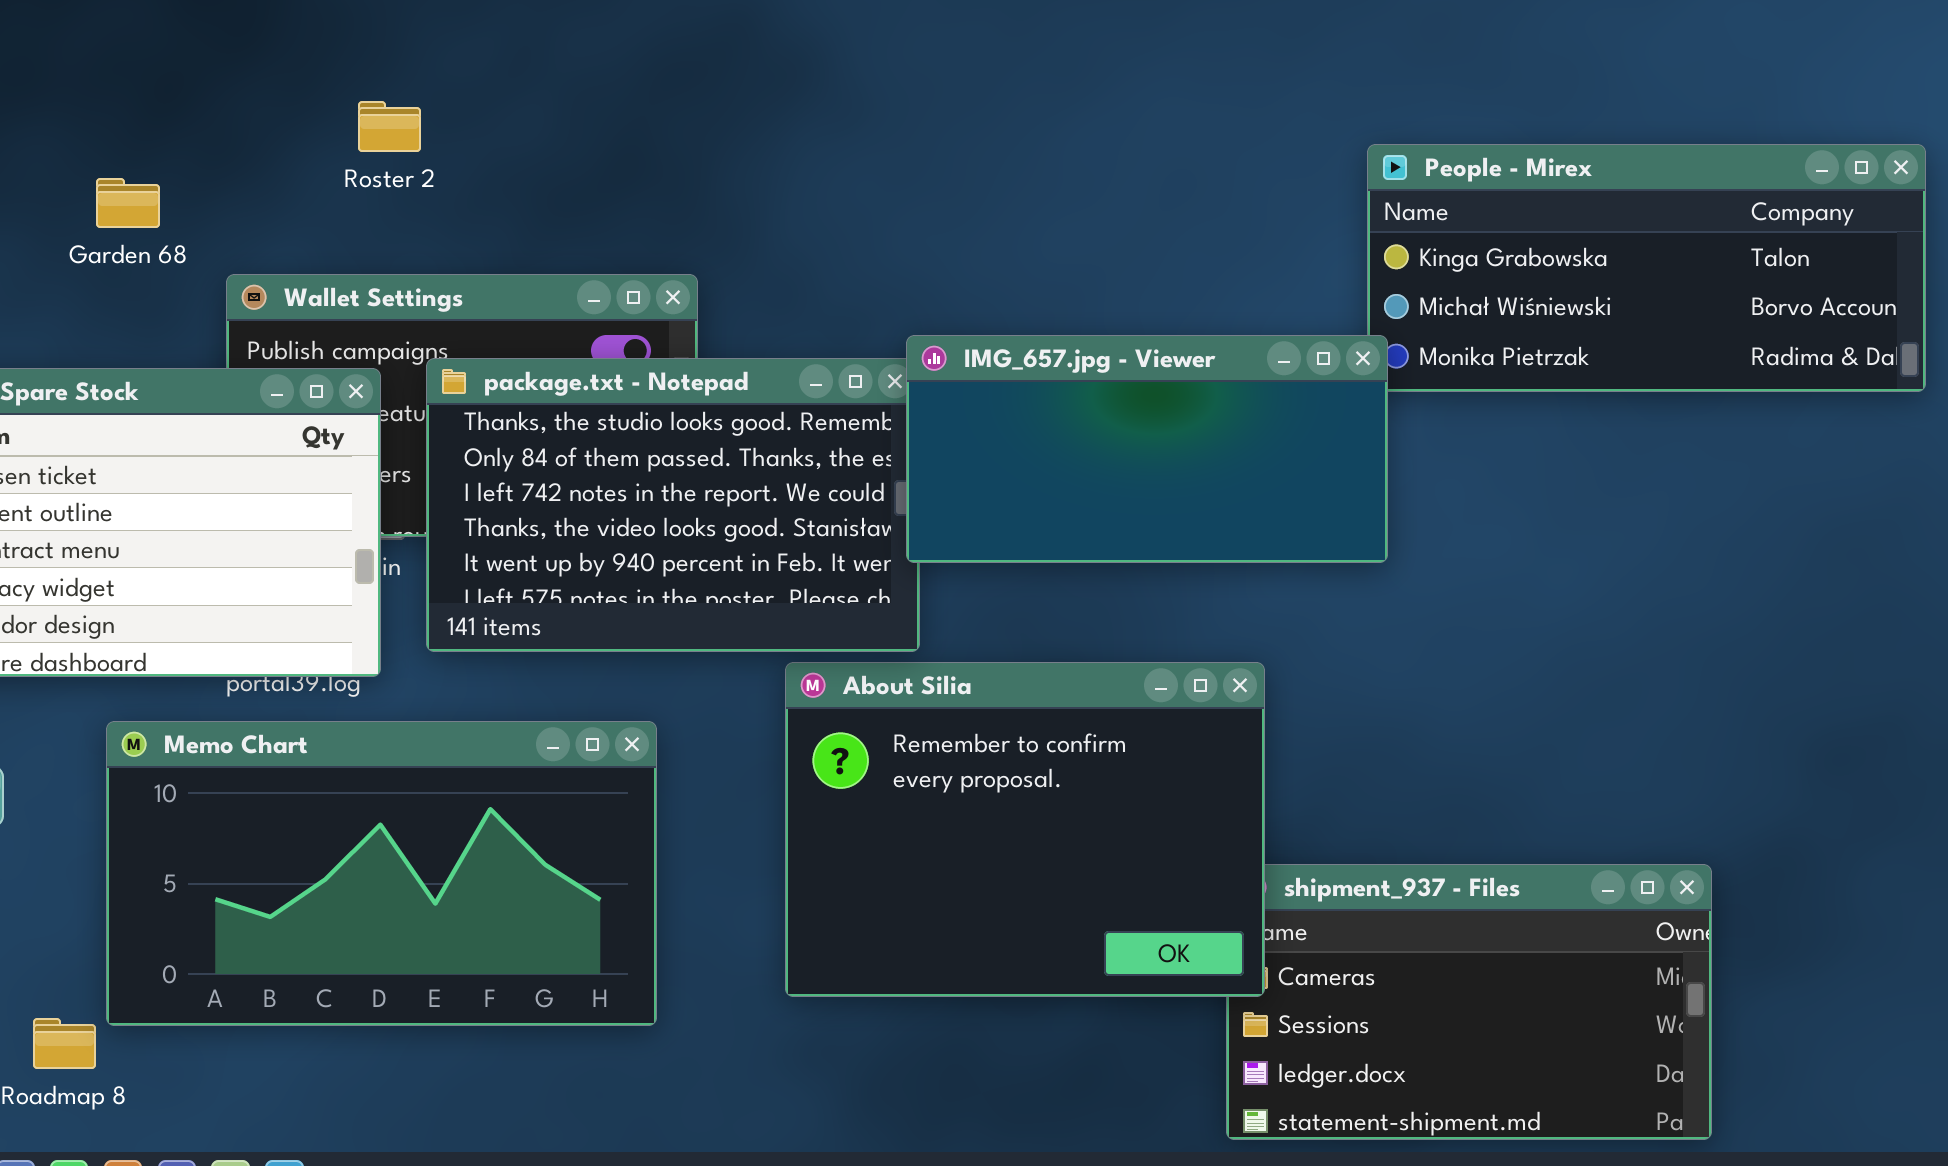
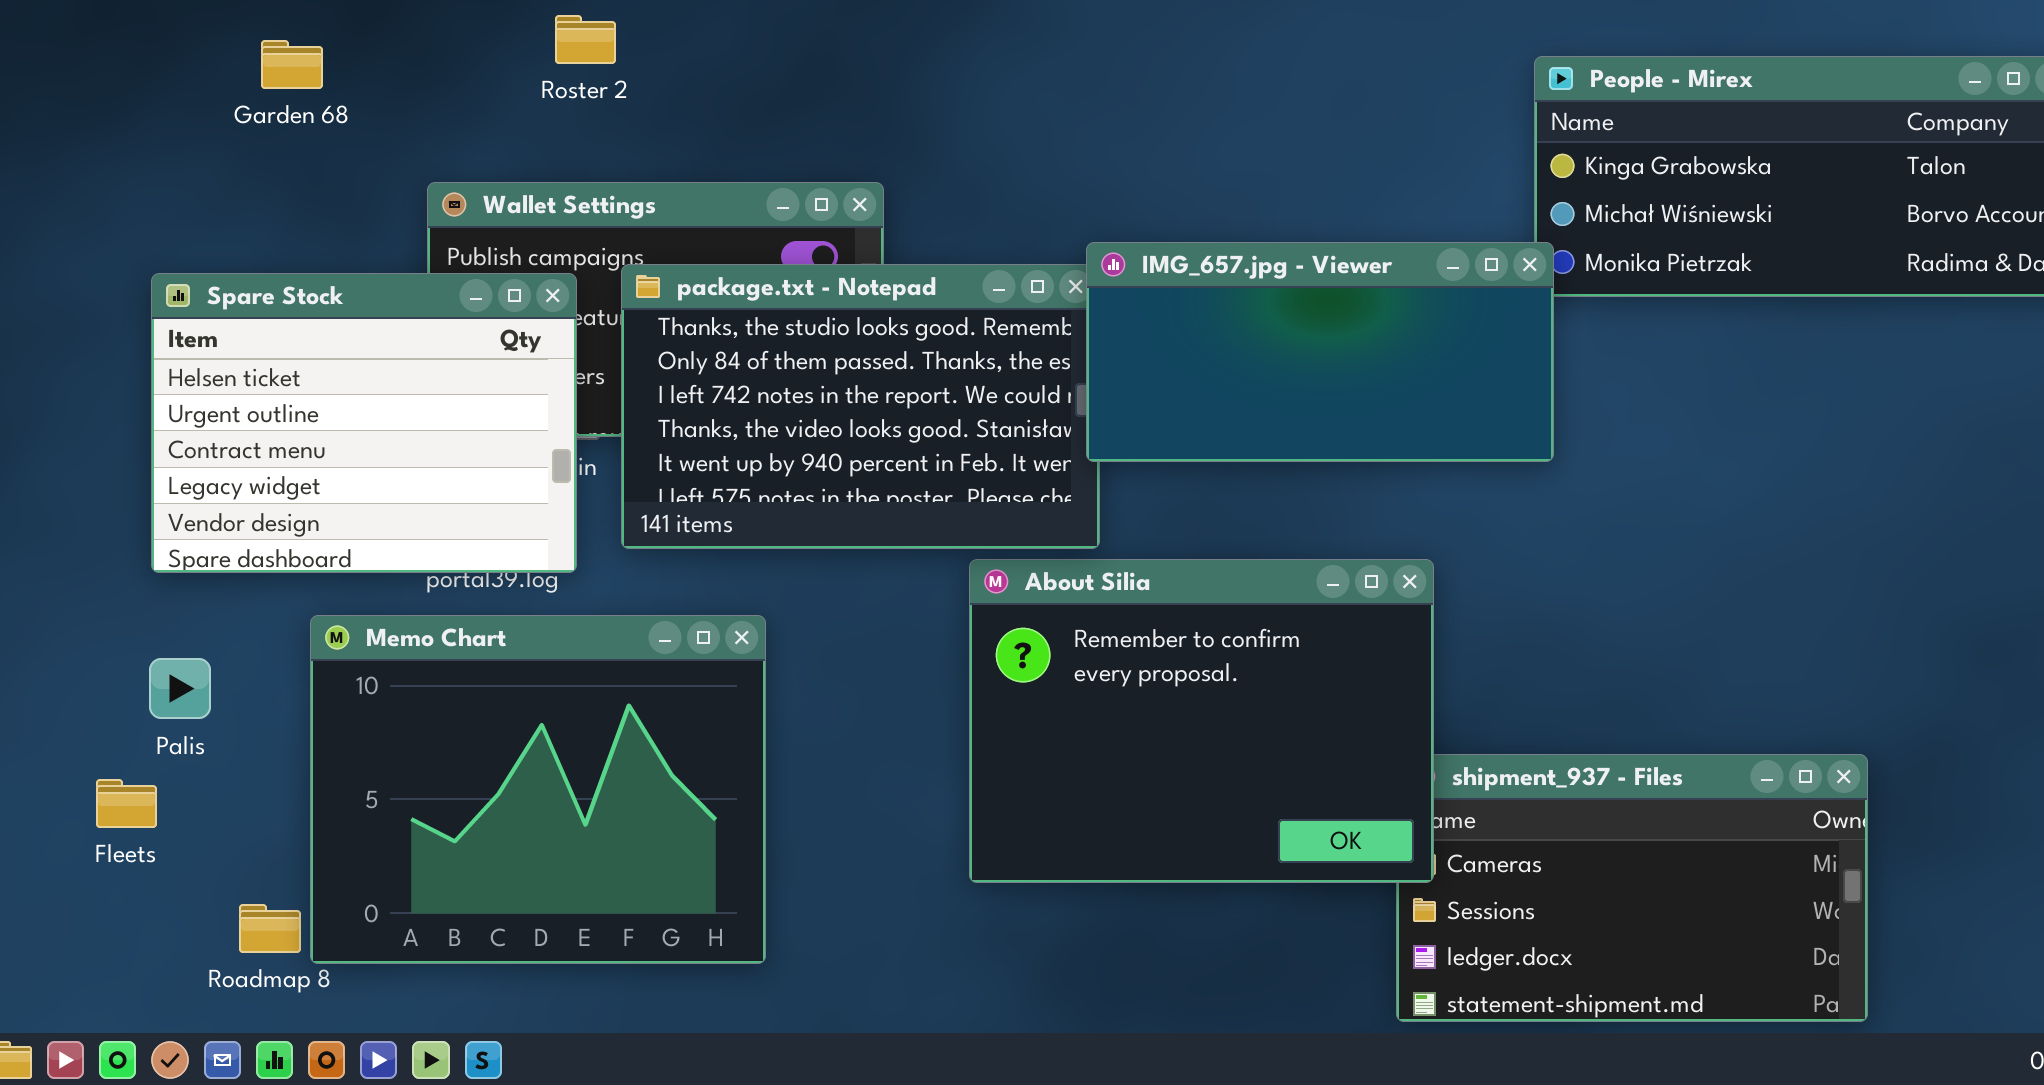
Garden 68: [96,178,160,228] -> [261,40,323,89], moved
Memo Chart: [106,721,657,1026] -> [310,615,766,964], resized

